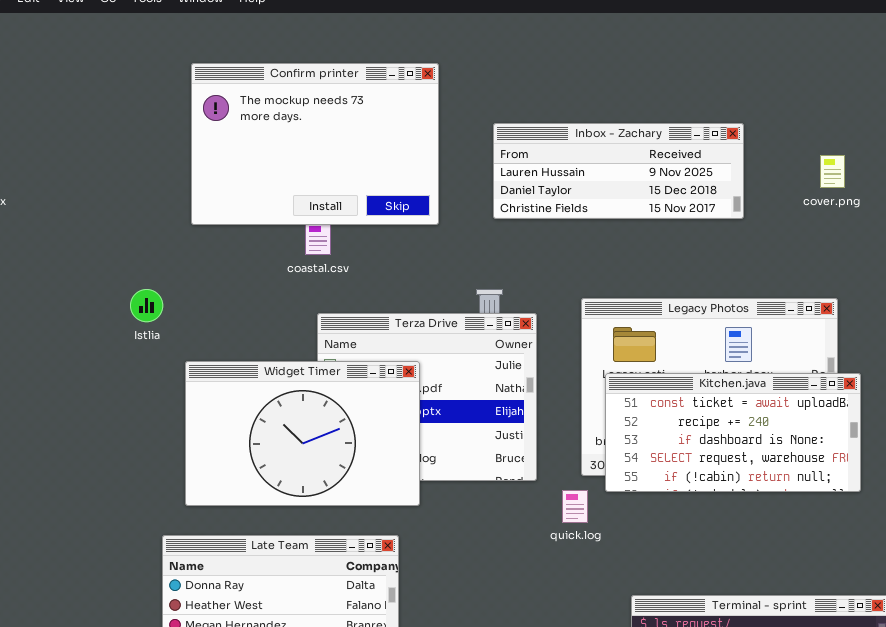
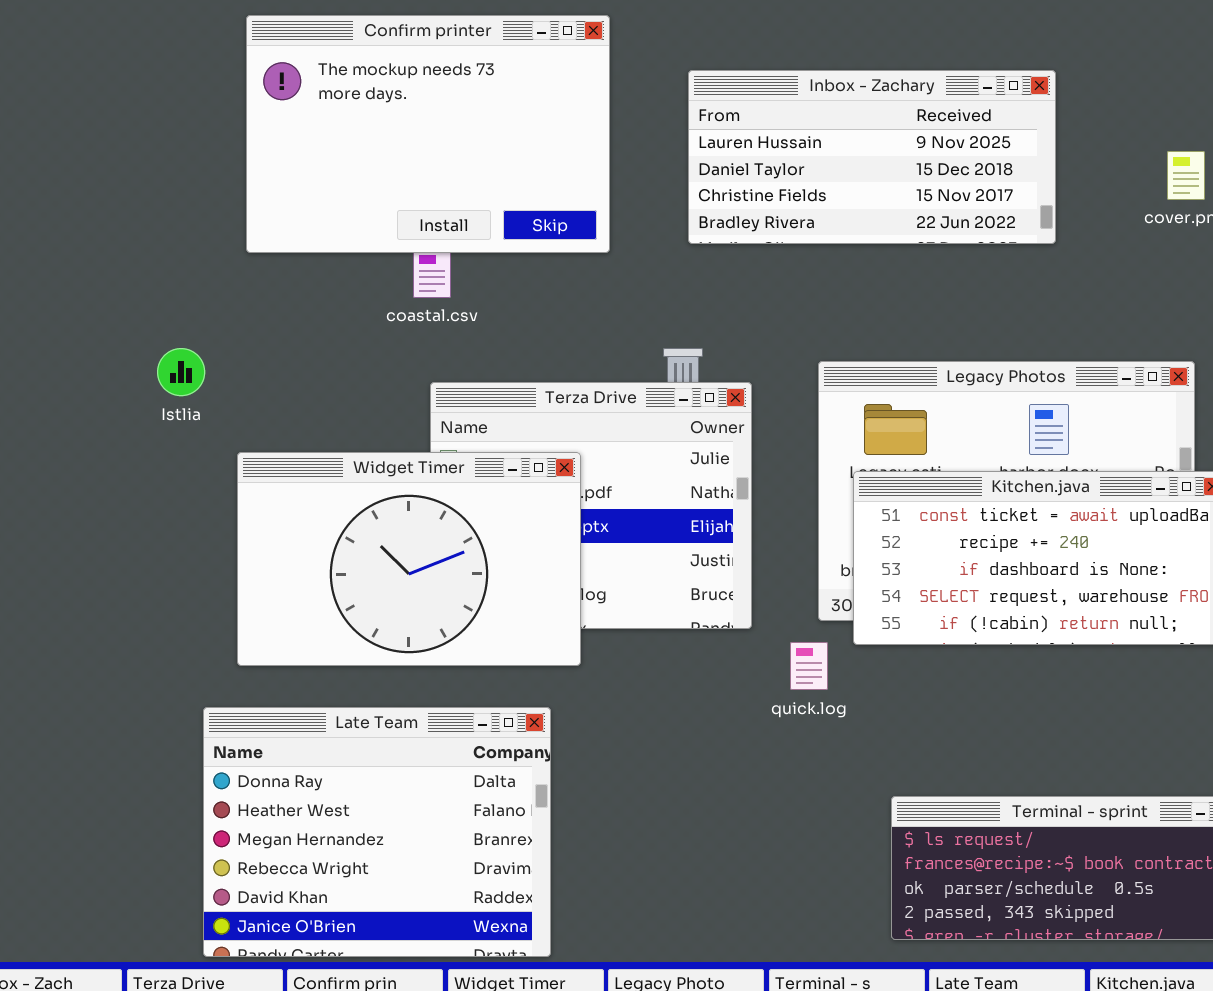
Inbox - Zachary: [493,123,744,219] -> [688,70,1056,244], resized

